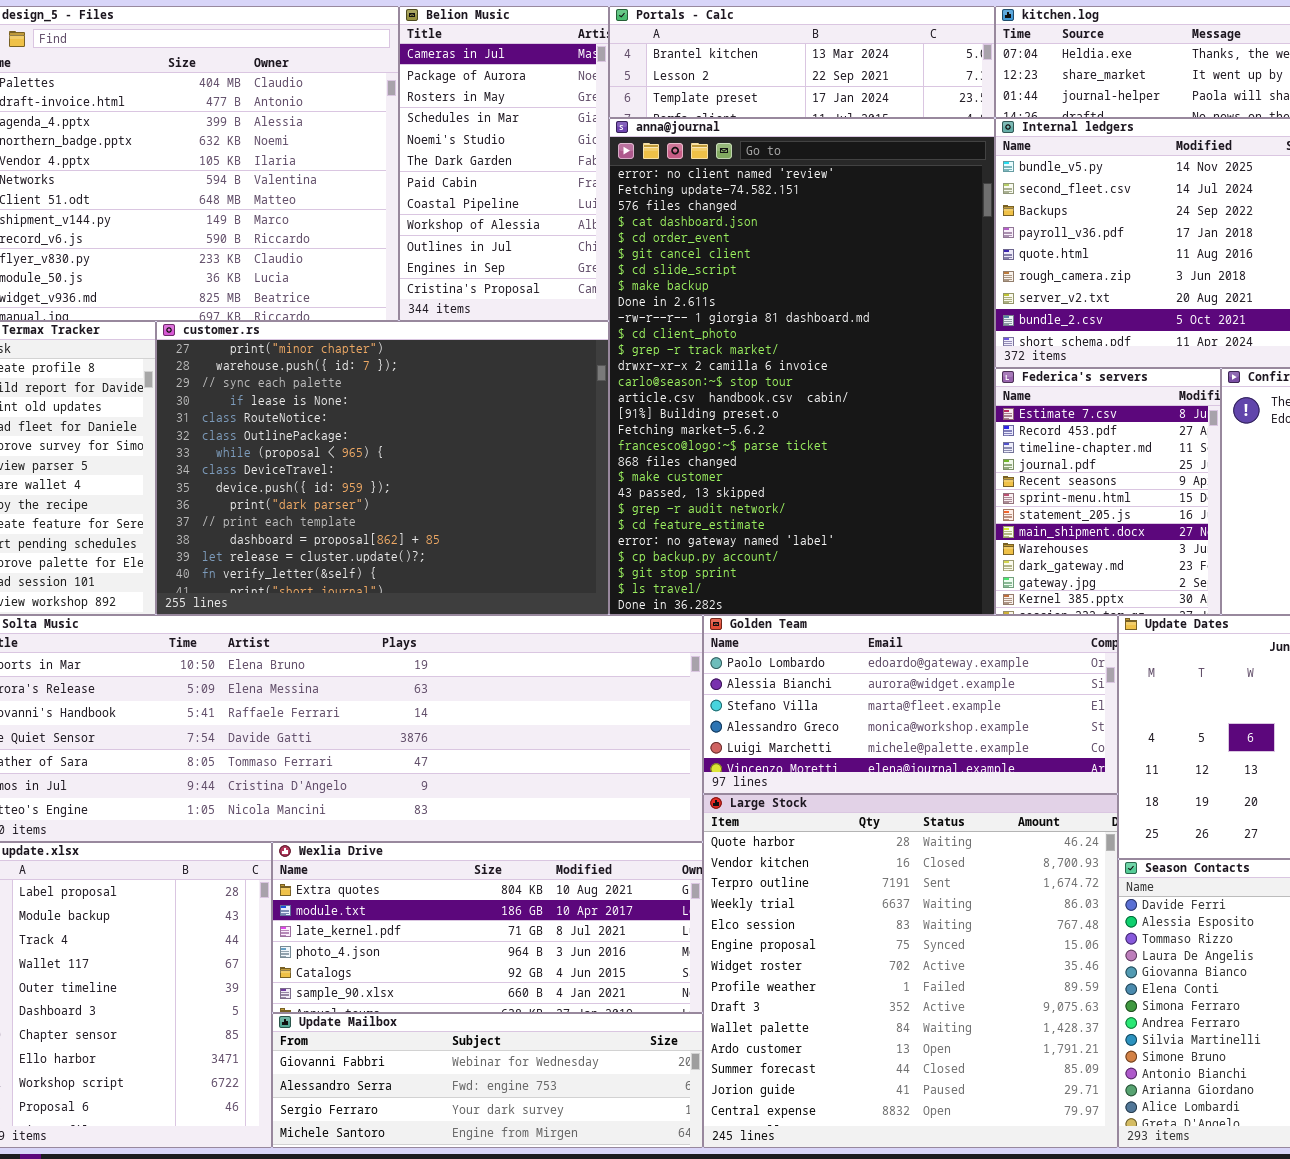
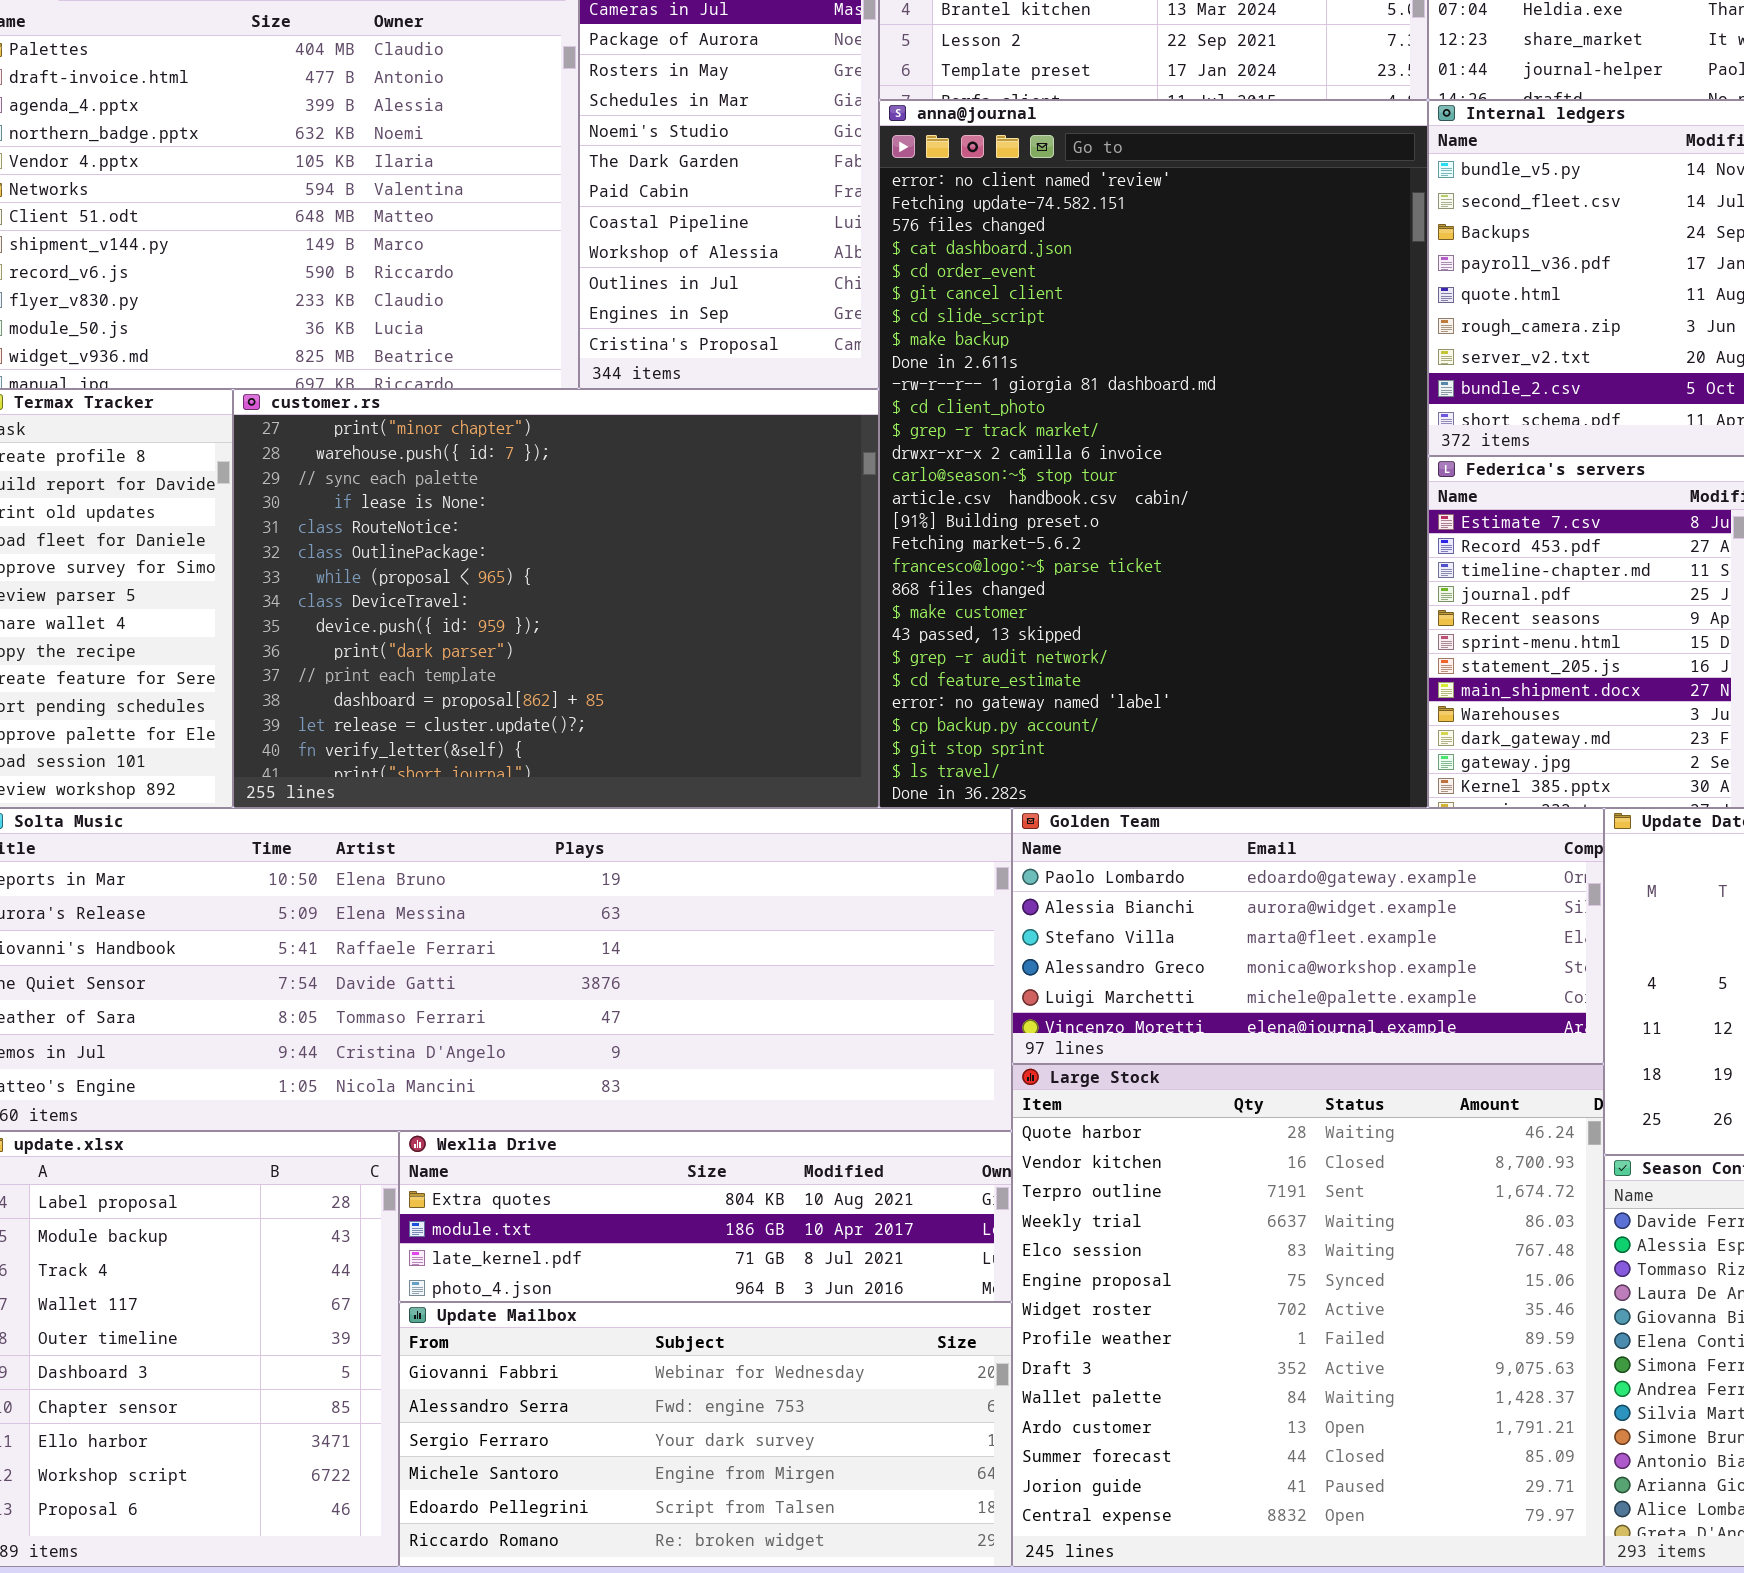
Wexlia Drive: [272,842,703,1013] -> [399,1131,1012,1302], resized
Update Mailbox: [272,1013,703,1148] -> [399,1302,1012,1567], resized

